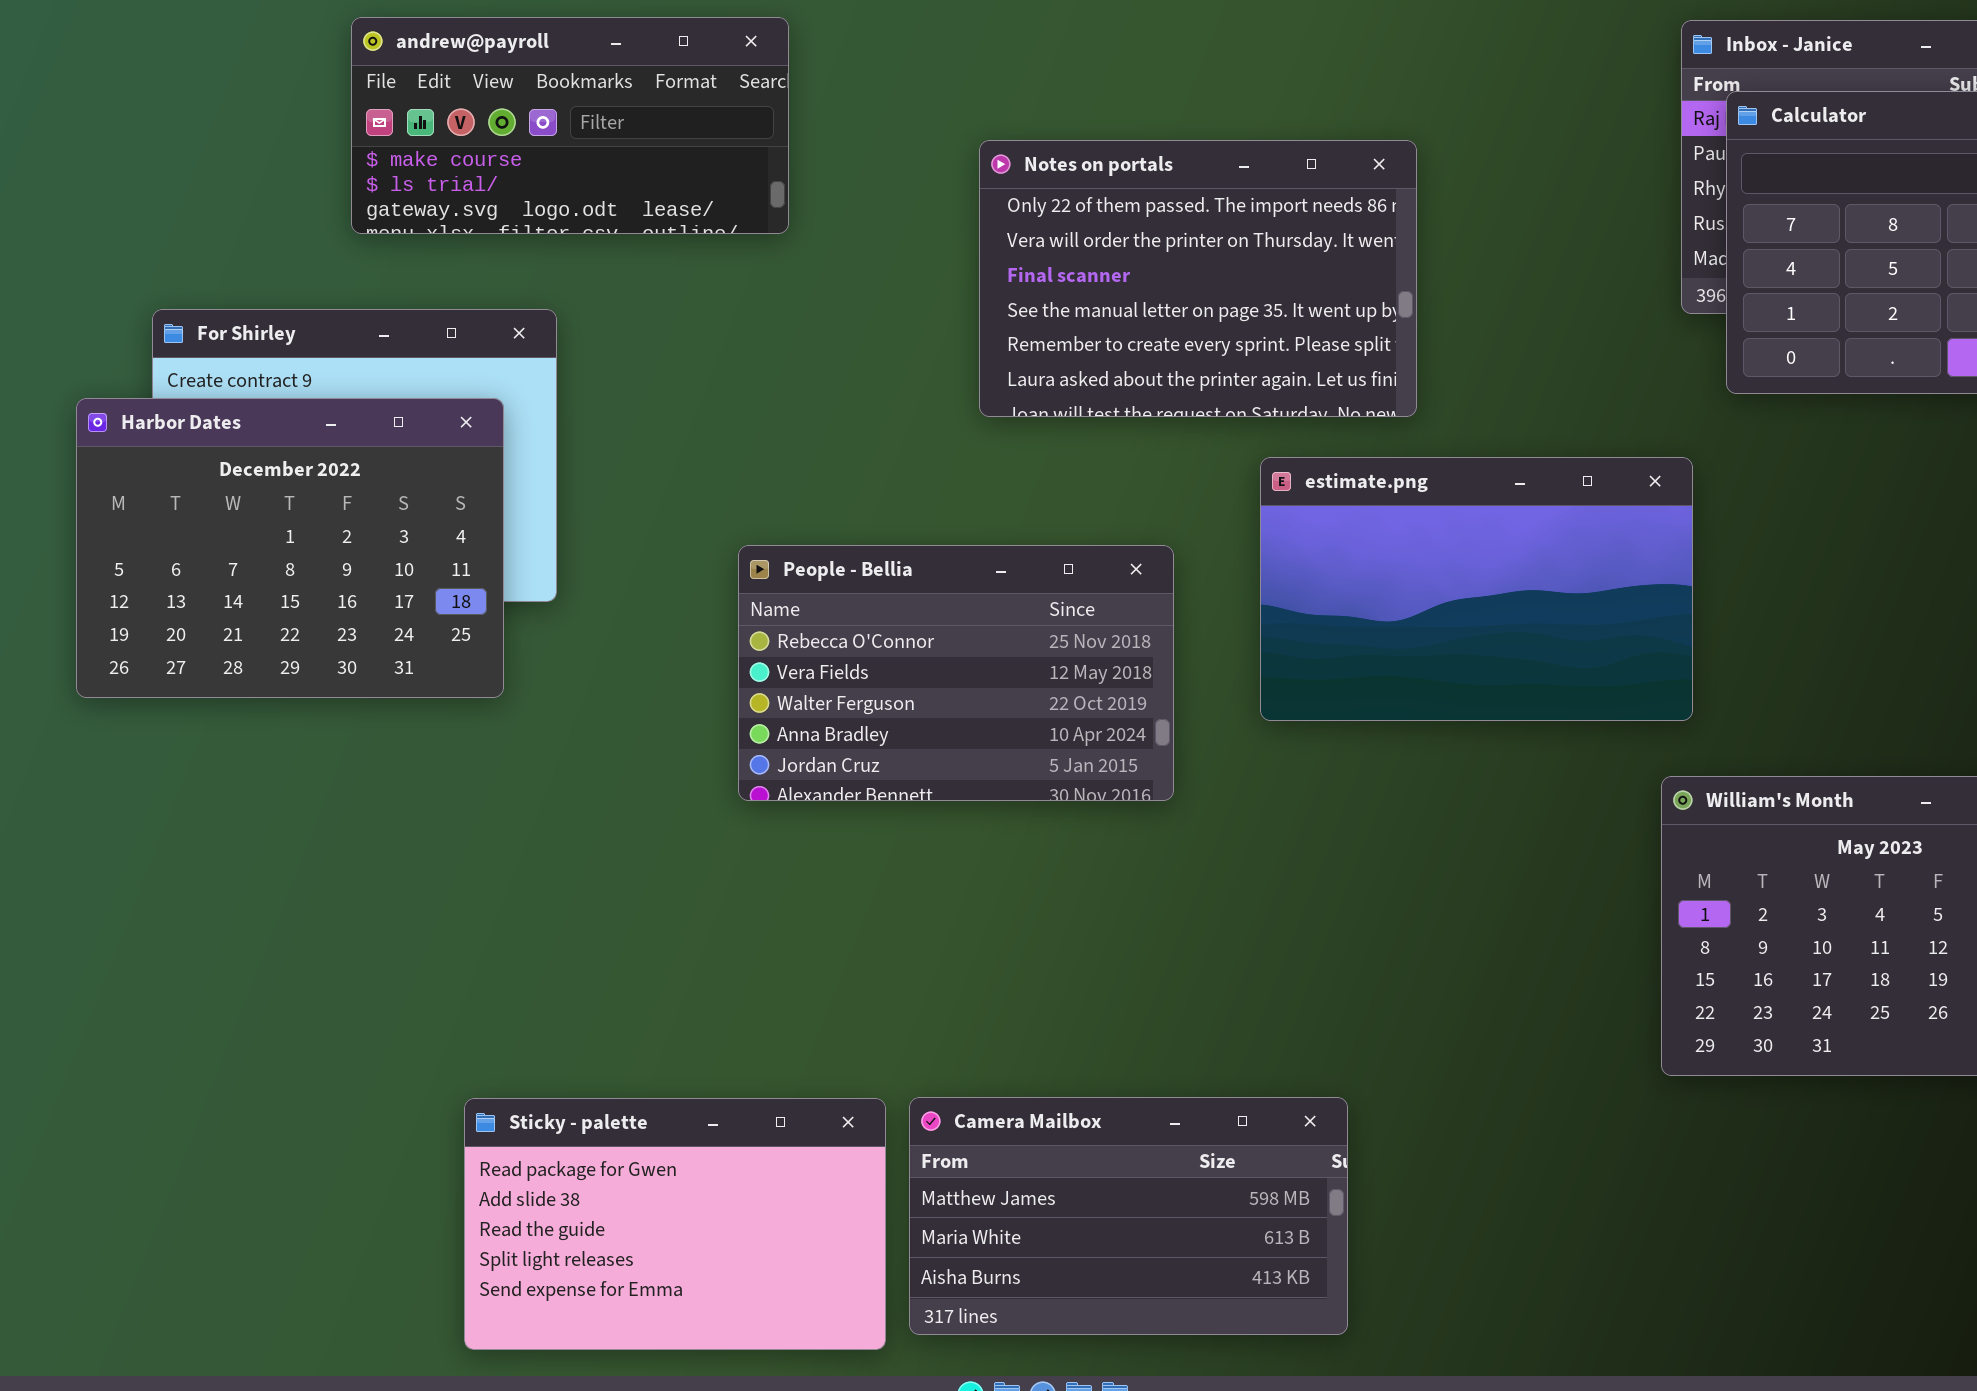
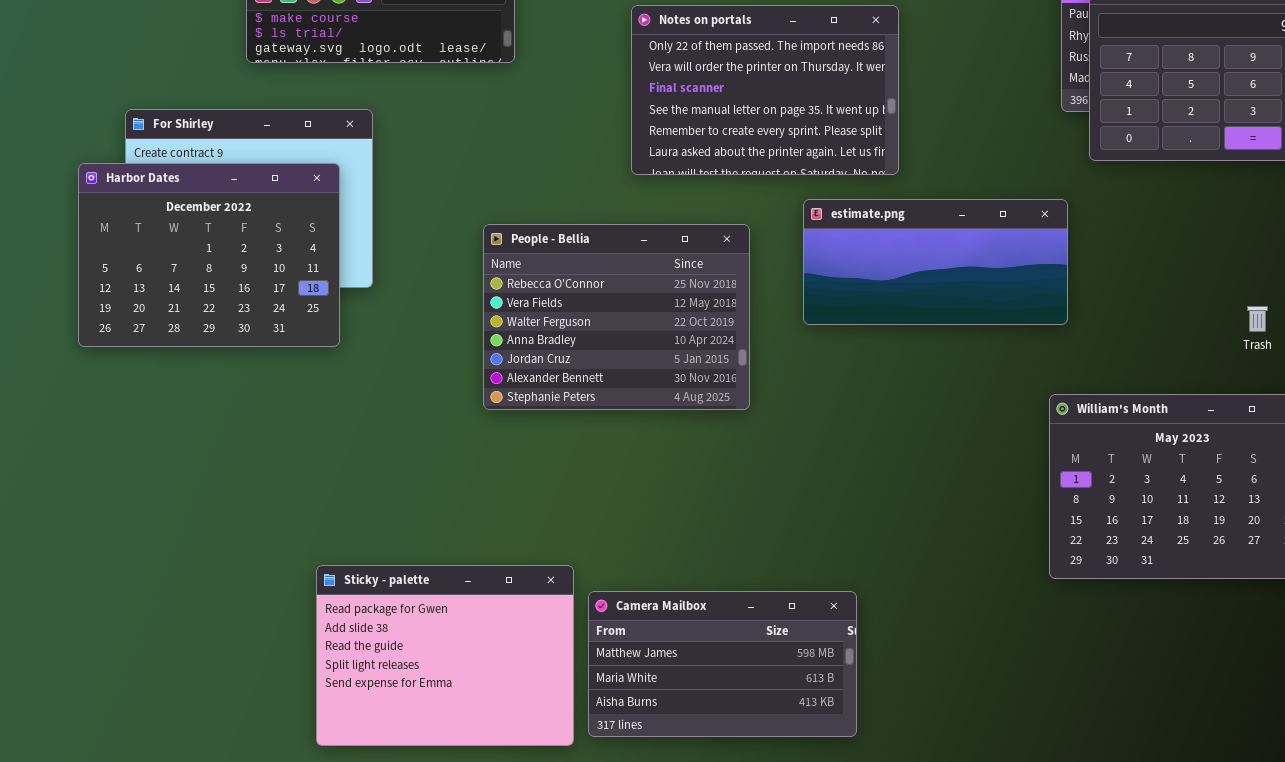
estimate.png: [1260,457,1693,721] -> [803,199,1068,325], resized
People - Bellia: [738,545,1174,801] -> [483,224,750,410], resized
Sticky - palette: [464,1098,886,1350] -> [316,565,574,746], resized

